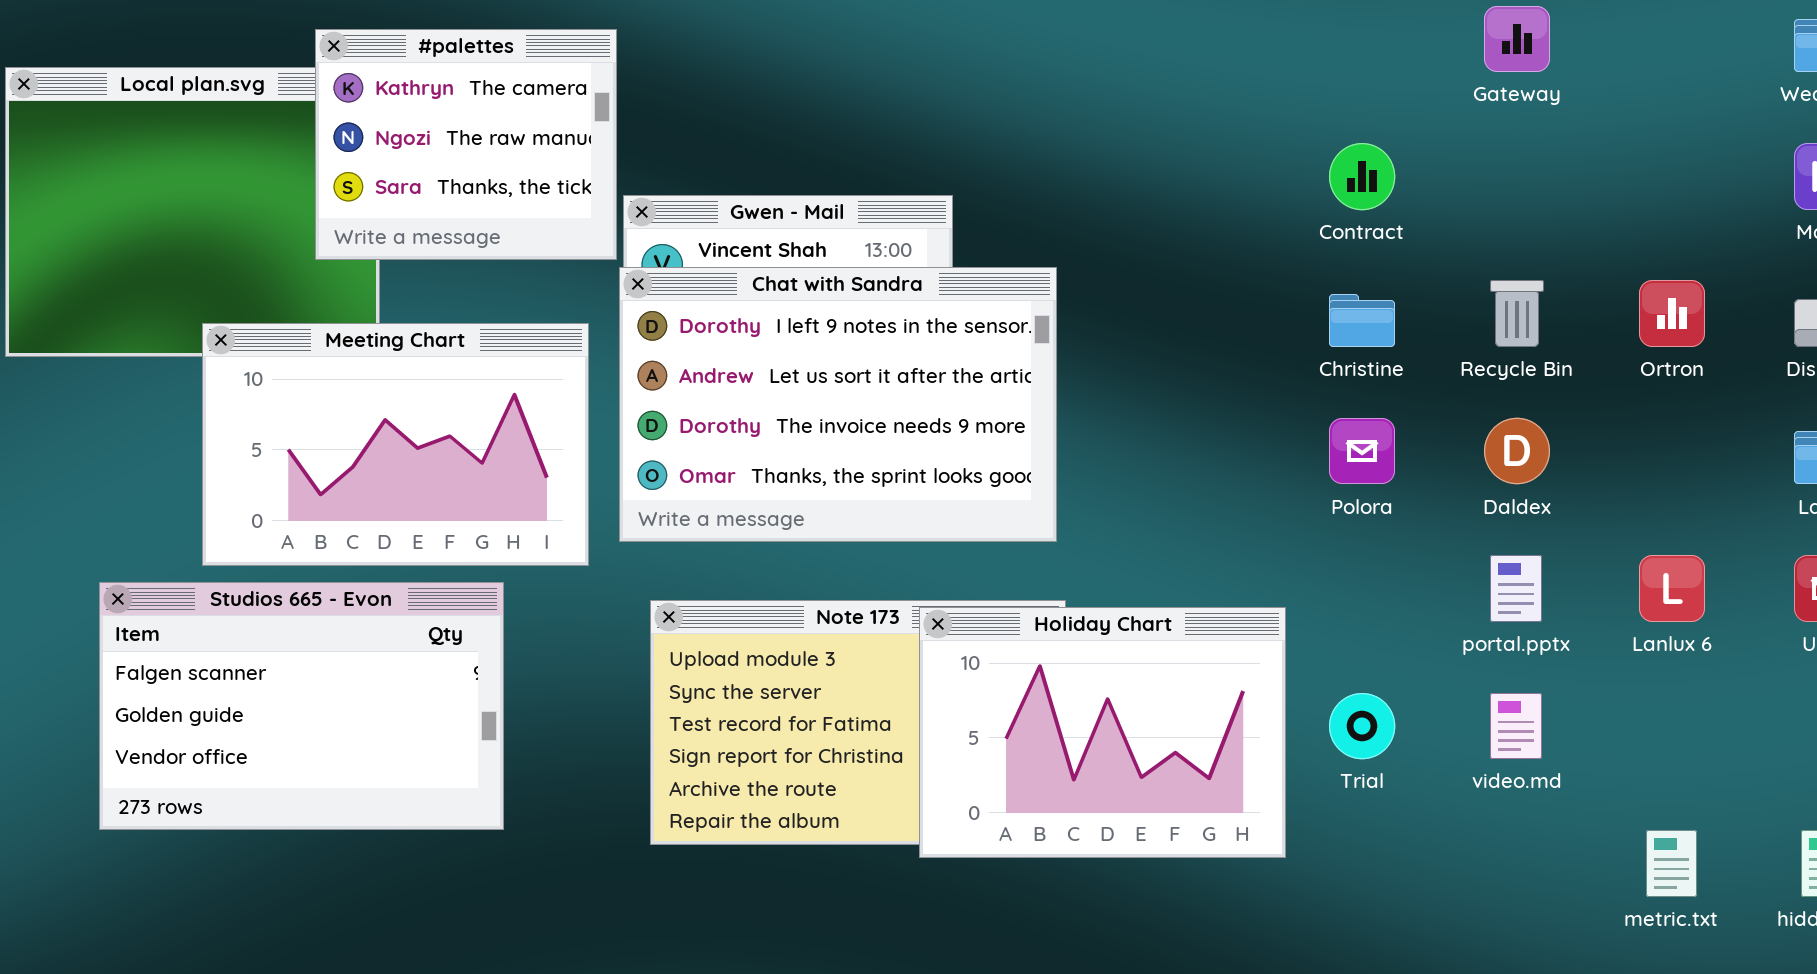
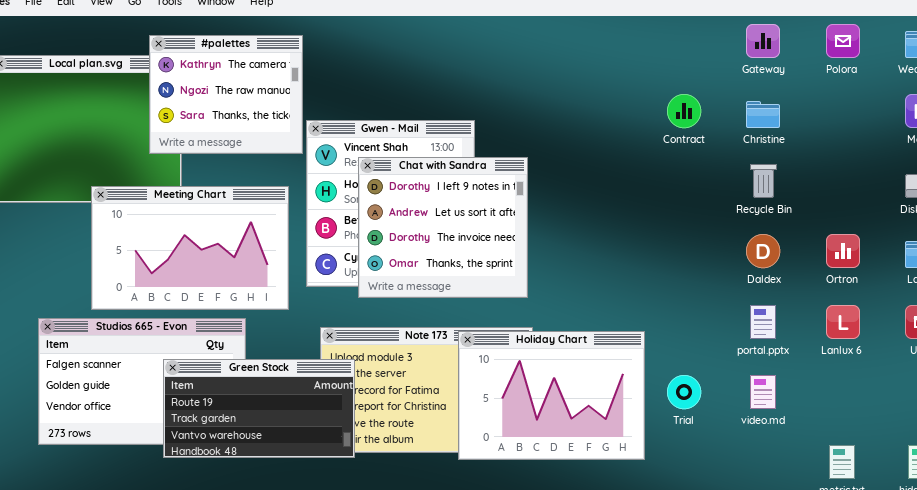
Chat with Sandra: [619,267,1057,542] -> [358,157,528,298], resized
Ortron: [1639,280,1705,347] -> [826,234,860,268], moved
Christine: [1329,294,1395,347] -> [746,101,780,128], moved
Polora: [1329,418,1395,484] -> [826,24,860,58], moved
Green Stock: none -> [163,359,355,458], opened

